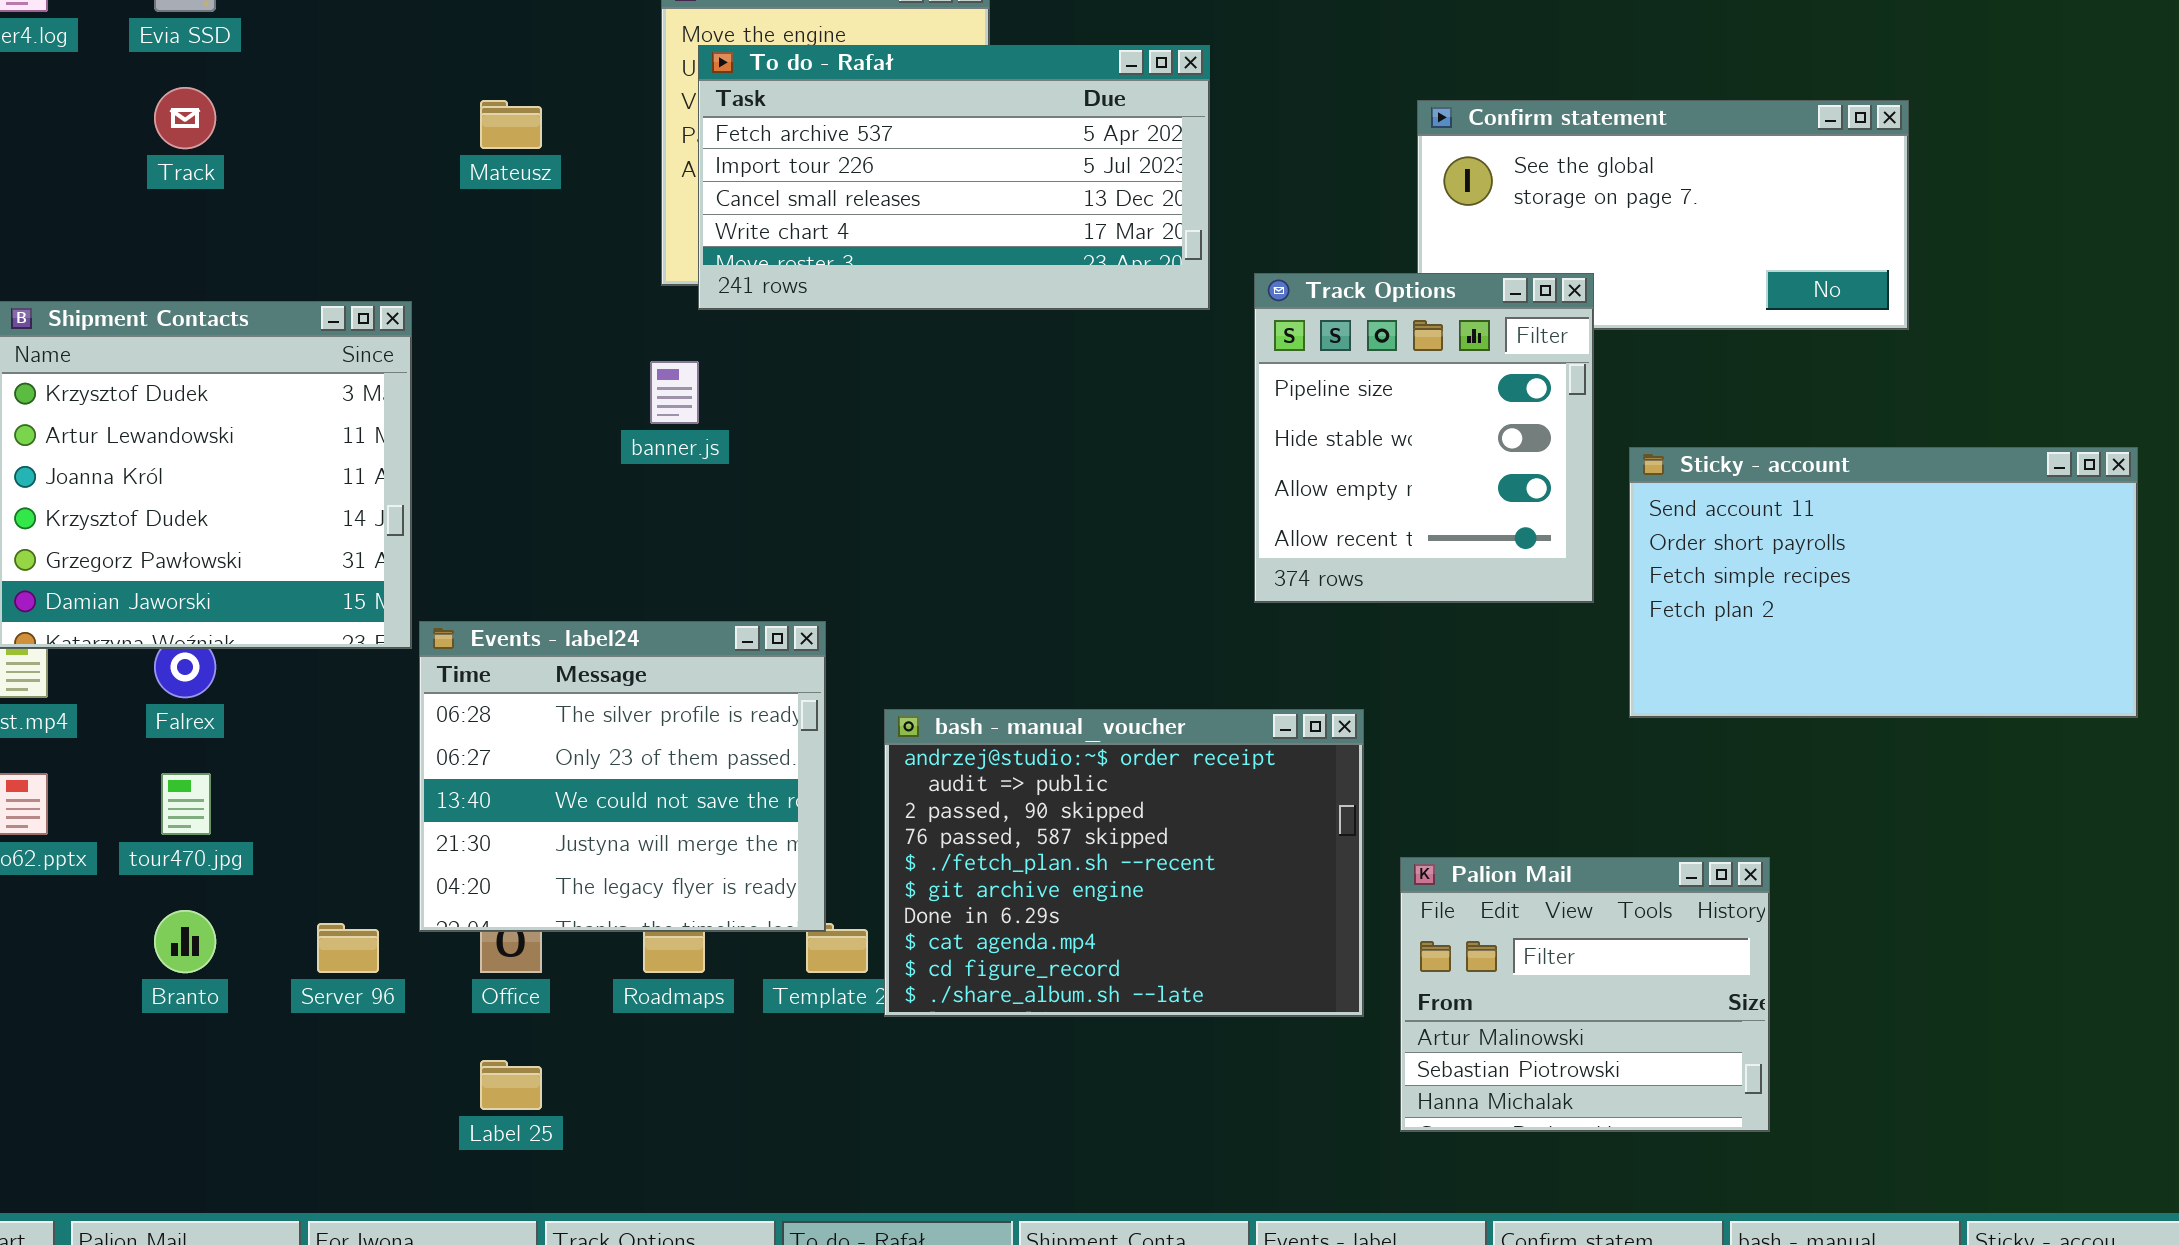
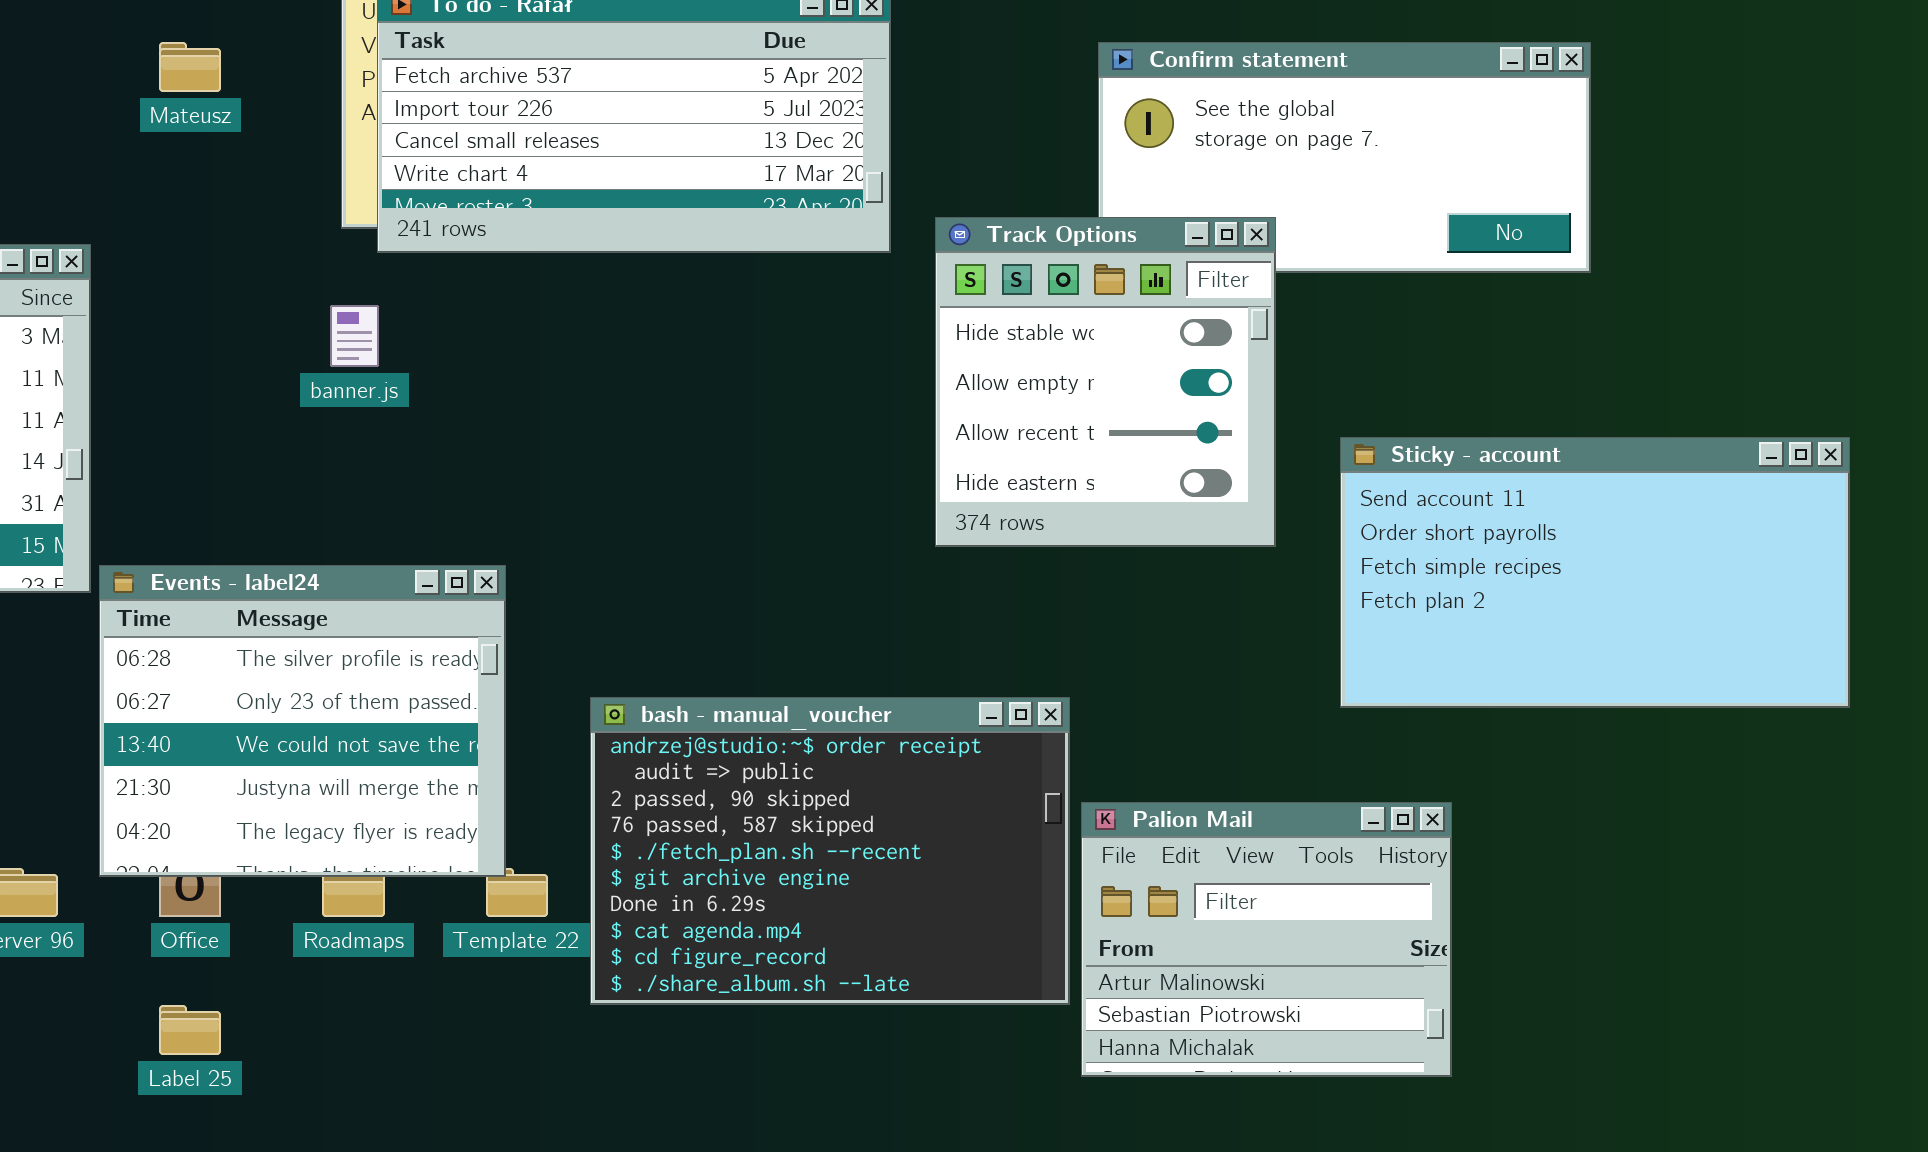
Track Options: [1254,273,1594,603] -> [935,217,1276,547], scrolled down 1 row
Sticky - account: [1629,447,2138,718] -> [1340,437,1850,708], moved
bash - manual_voucher: [884,709,1364,1017] -> [590,697,1070,1005], moved

